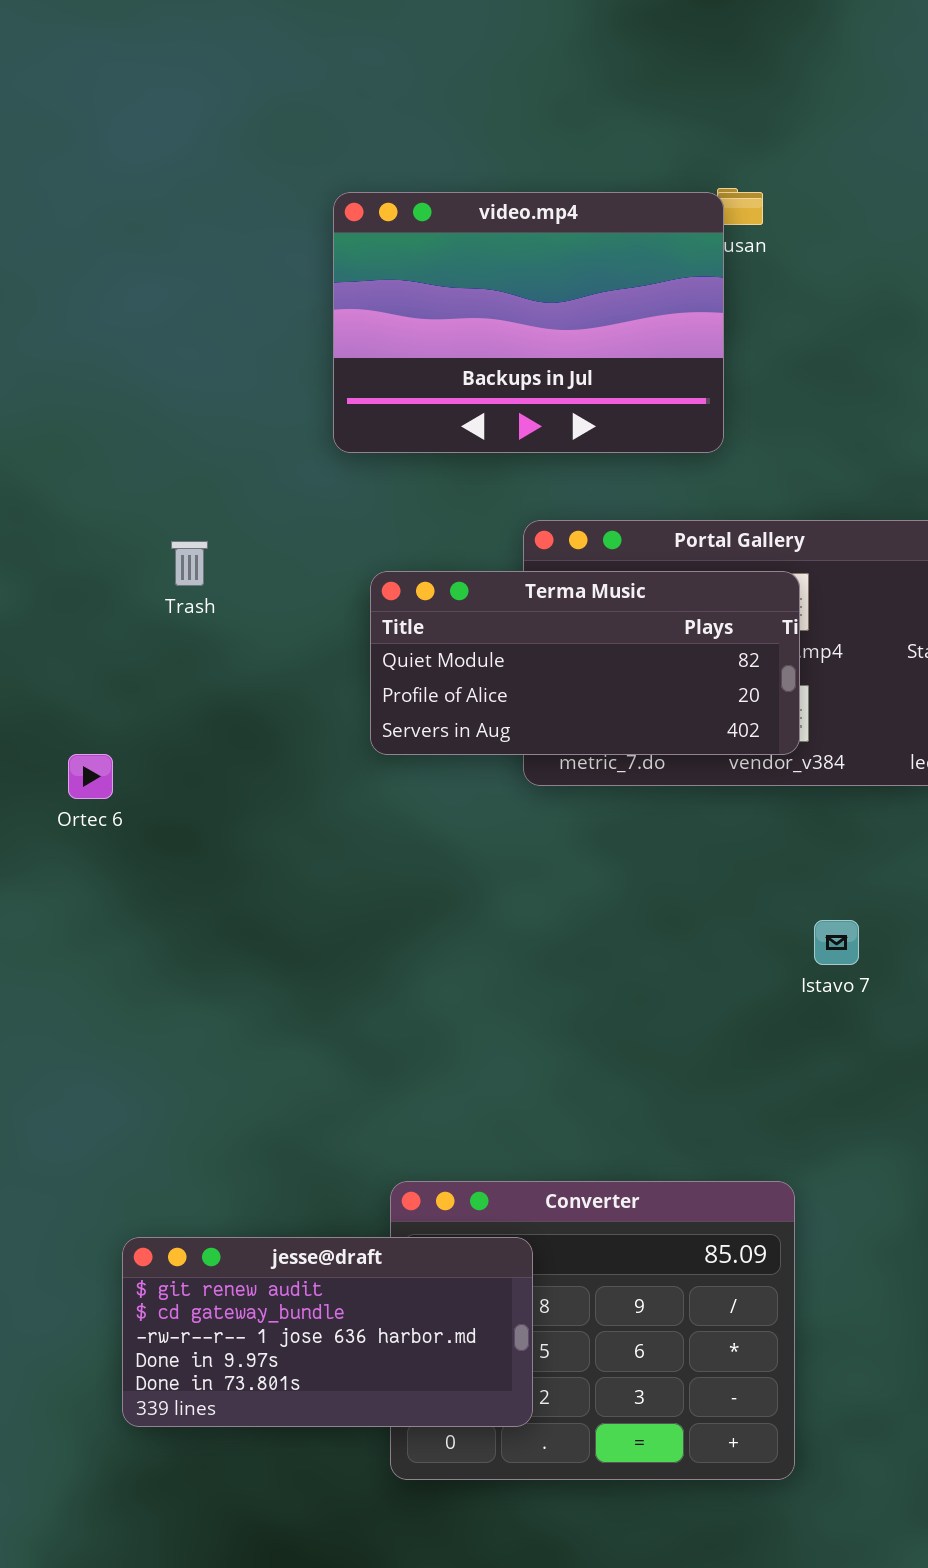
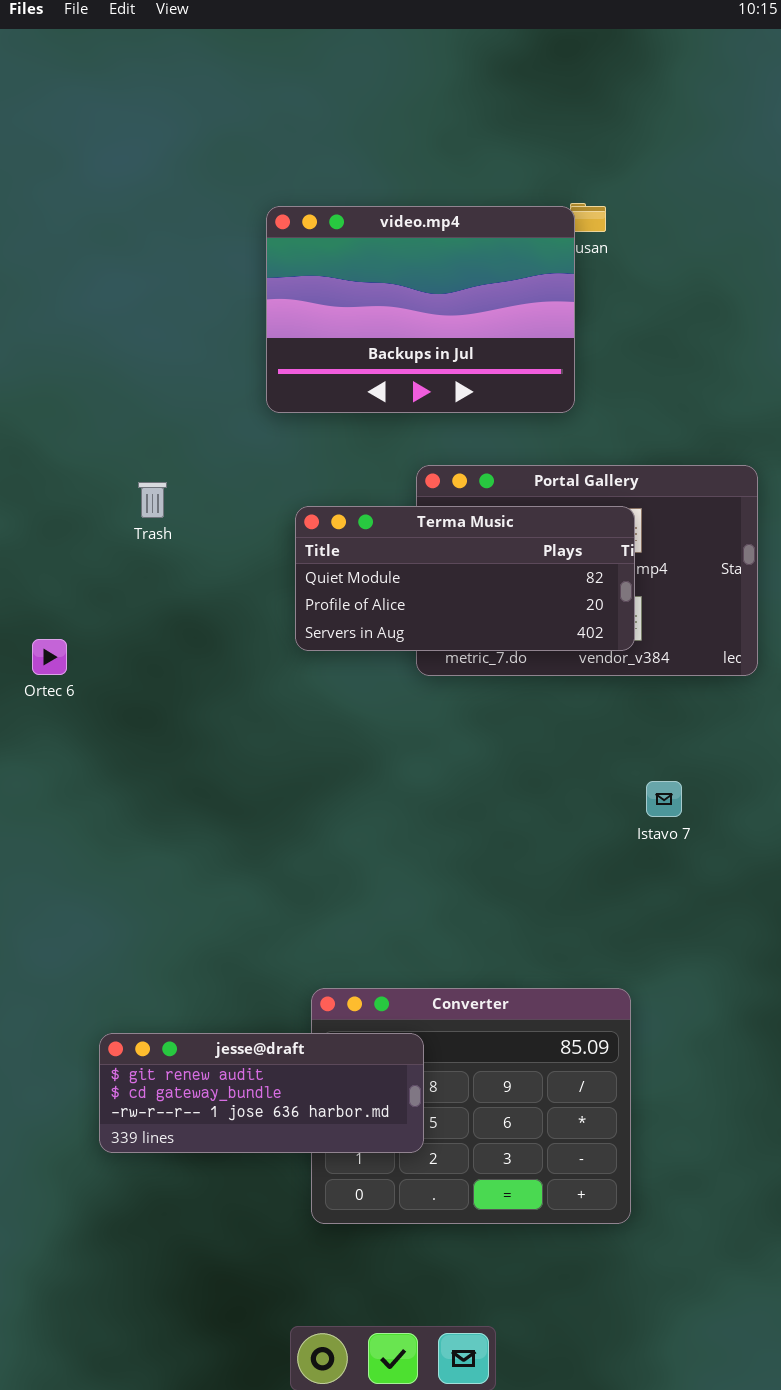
Ortec 6: [68,754,113,799] -> [32,639,67,675], moved
jesse@draft: [122,1237,533,1427] -> [99,1033,424,1153], resized

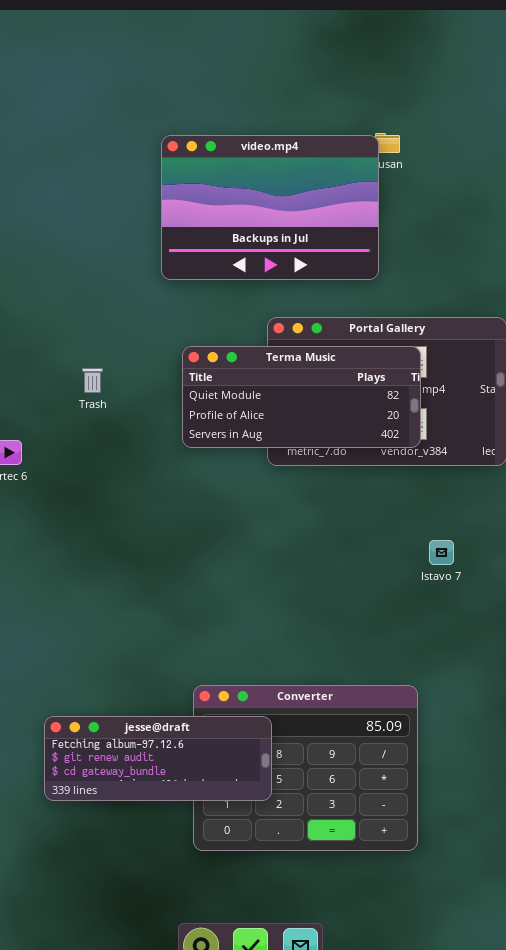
Trash: [138,482,167,518] -> [82,368,103,393], moved
jesse@draft: [99,1033,424,1153] -> [44,716,272,801], scrolled up 1 row

